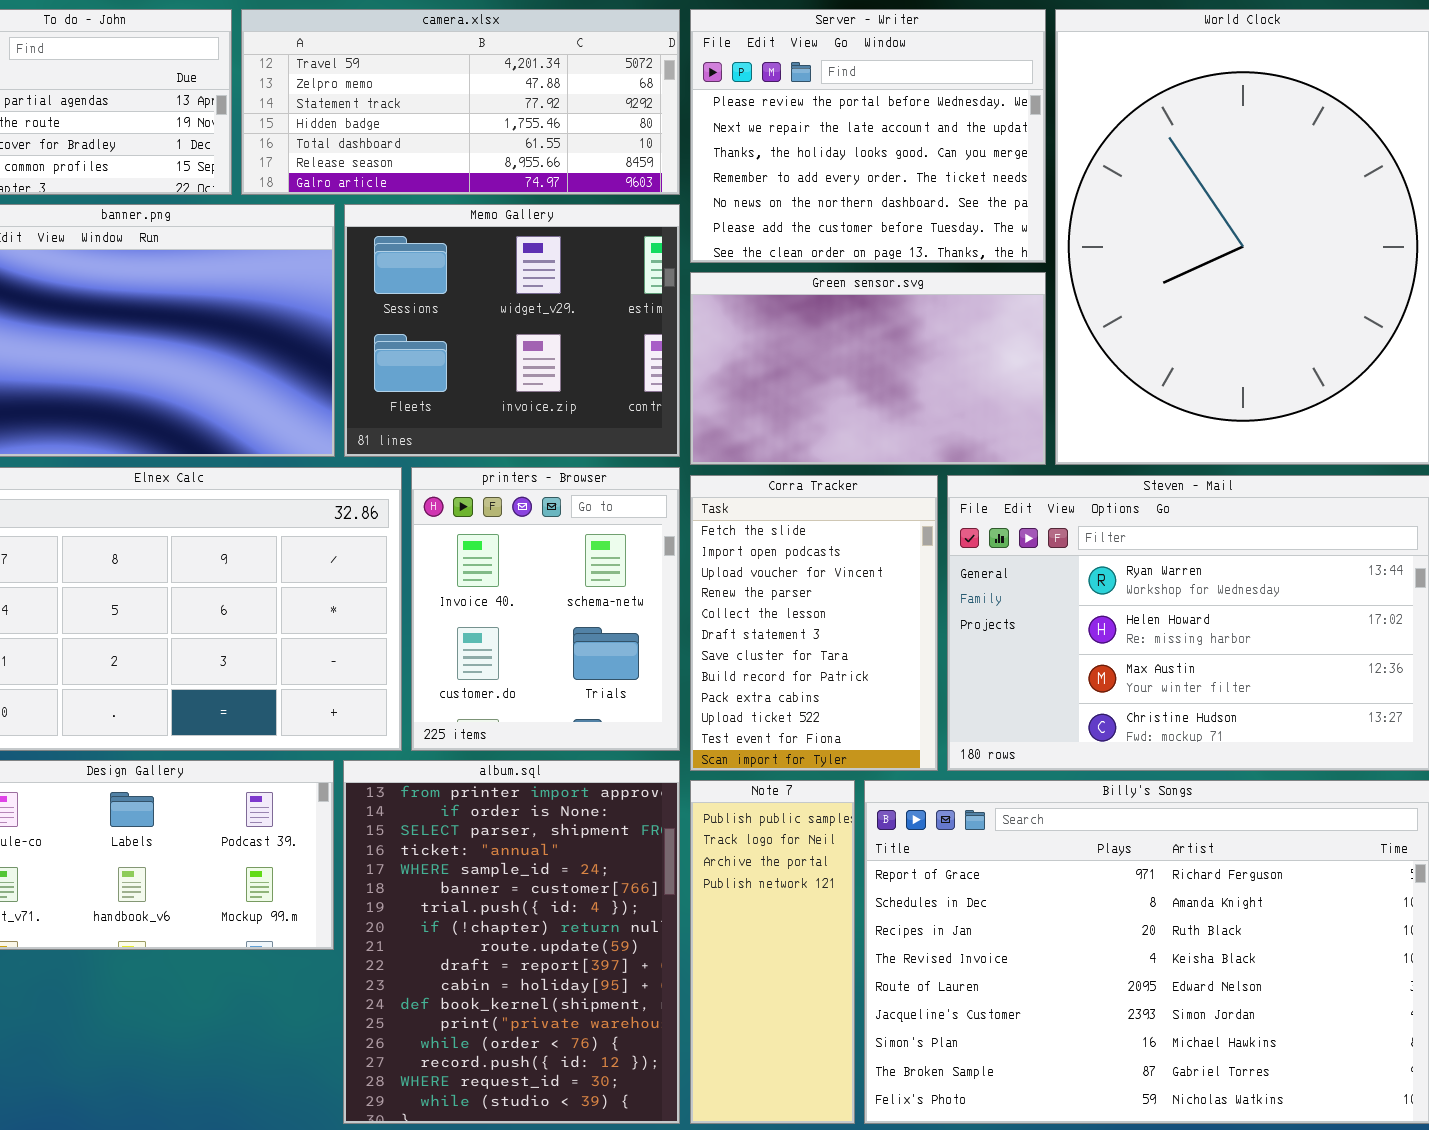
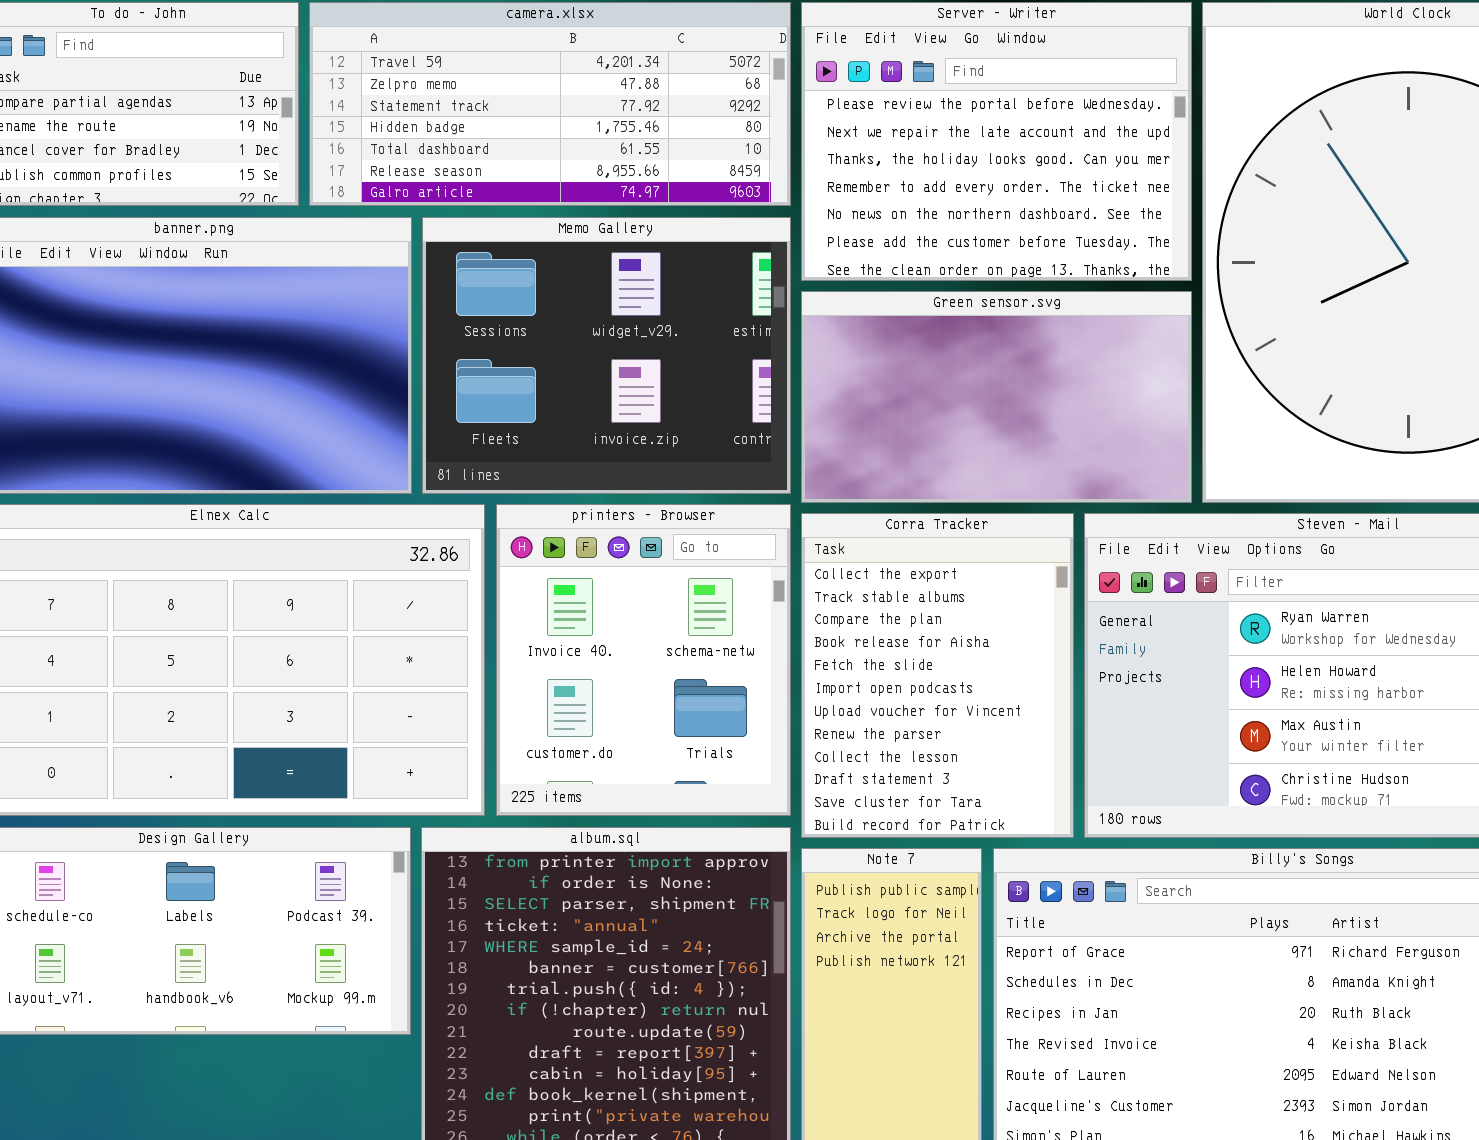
Corra Tracker: [690,475,938,771] -> [801,513,1074,838], scrolled up 4 rows

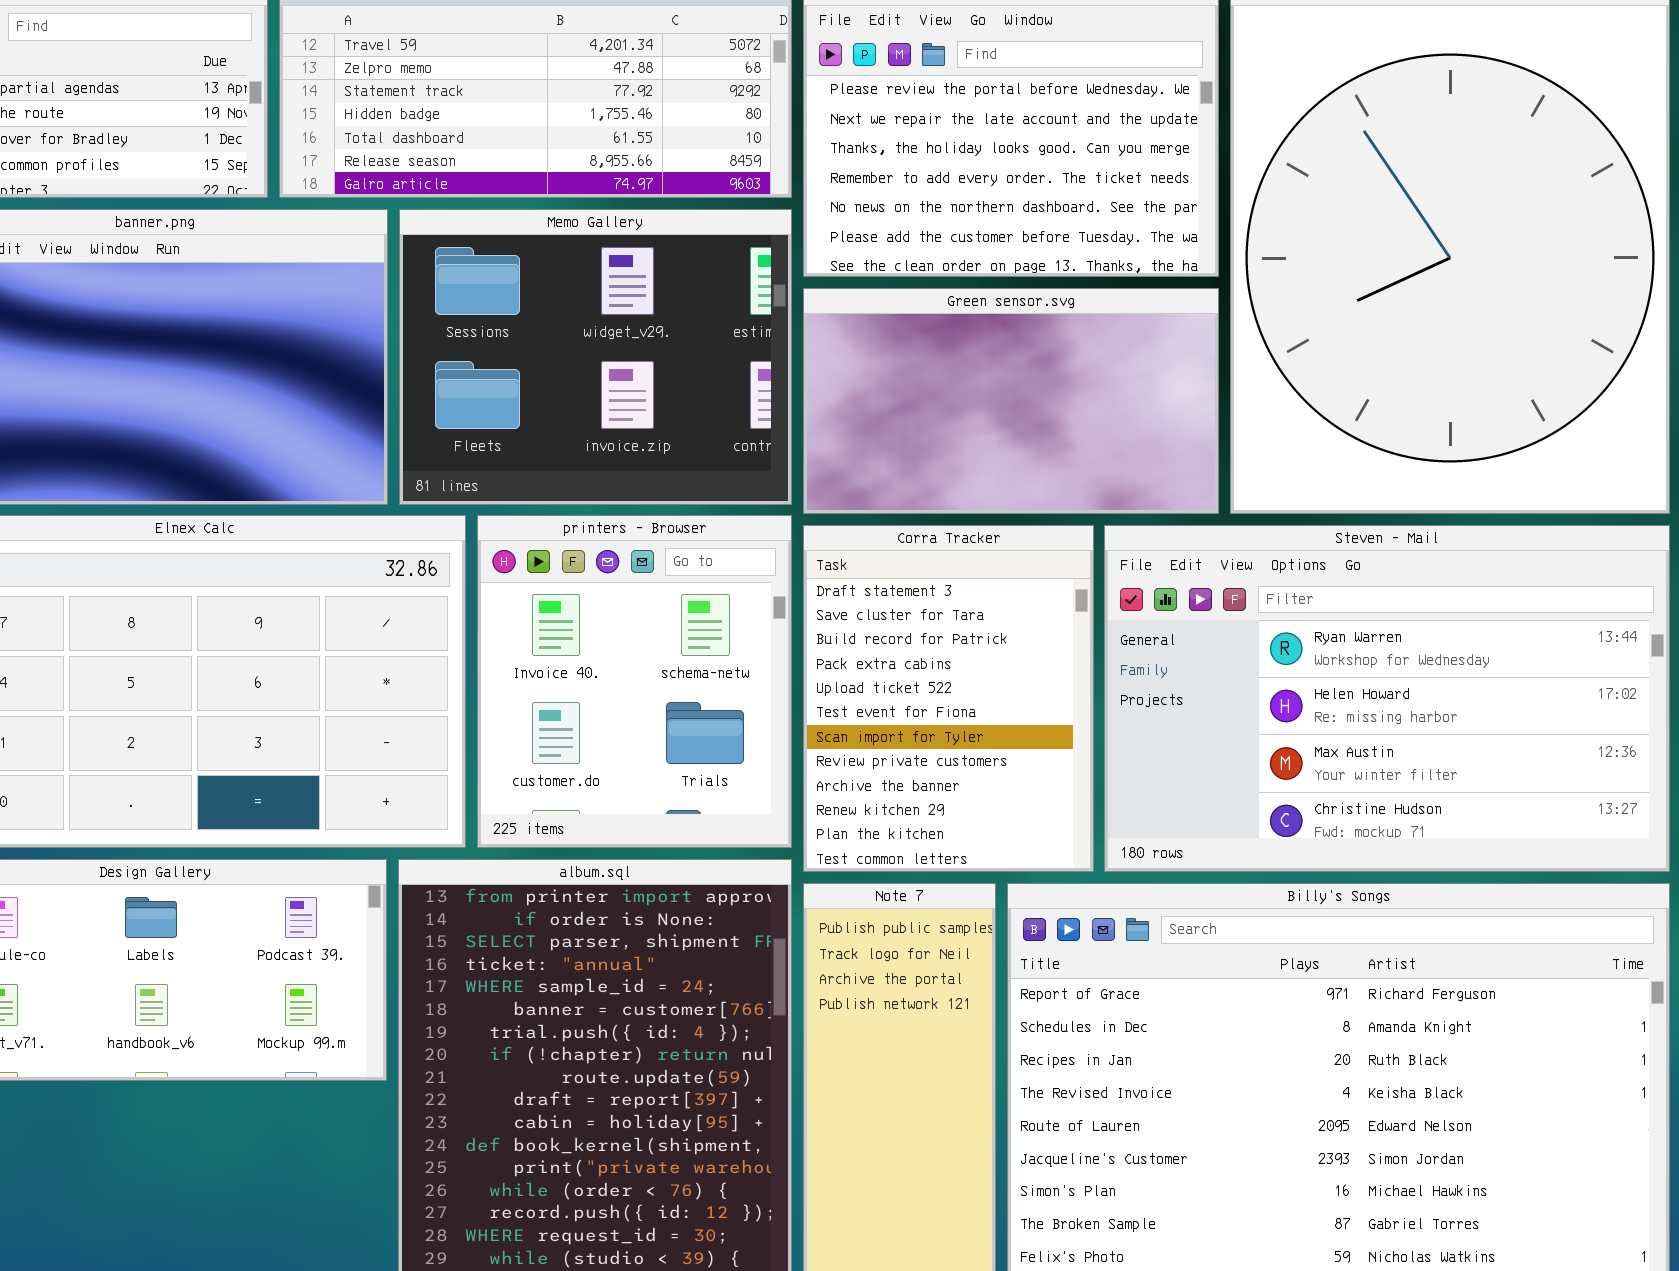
Corra Tracker: [801,513,1074,838] -> [803,525,1094,872], scrolled down 9 rows

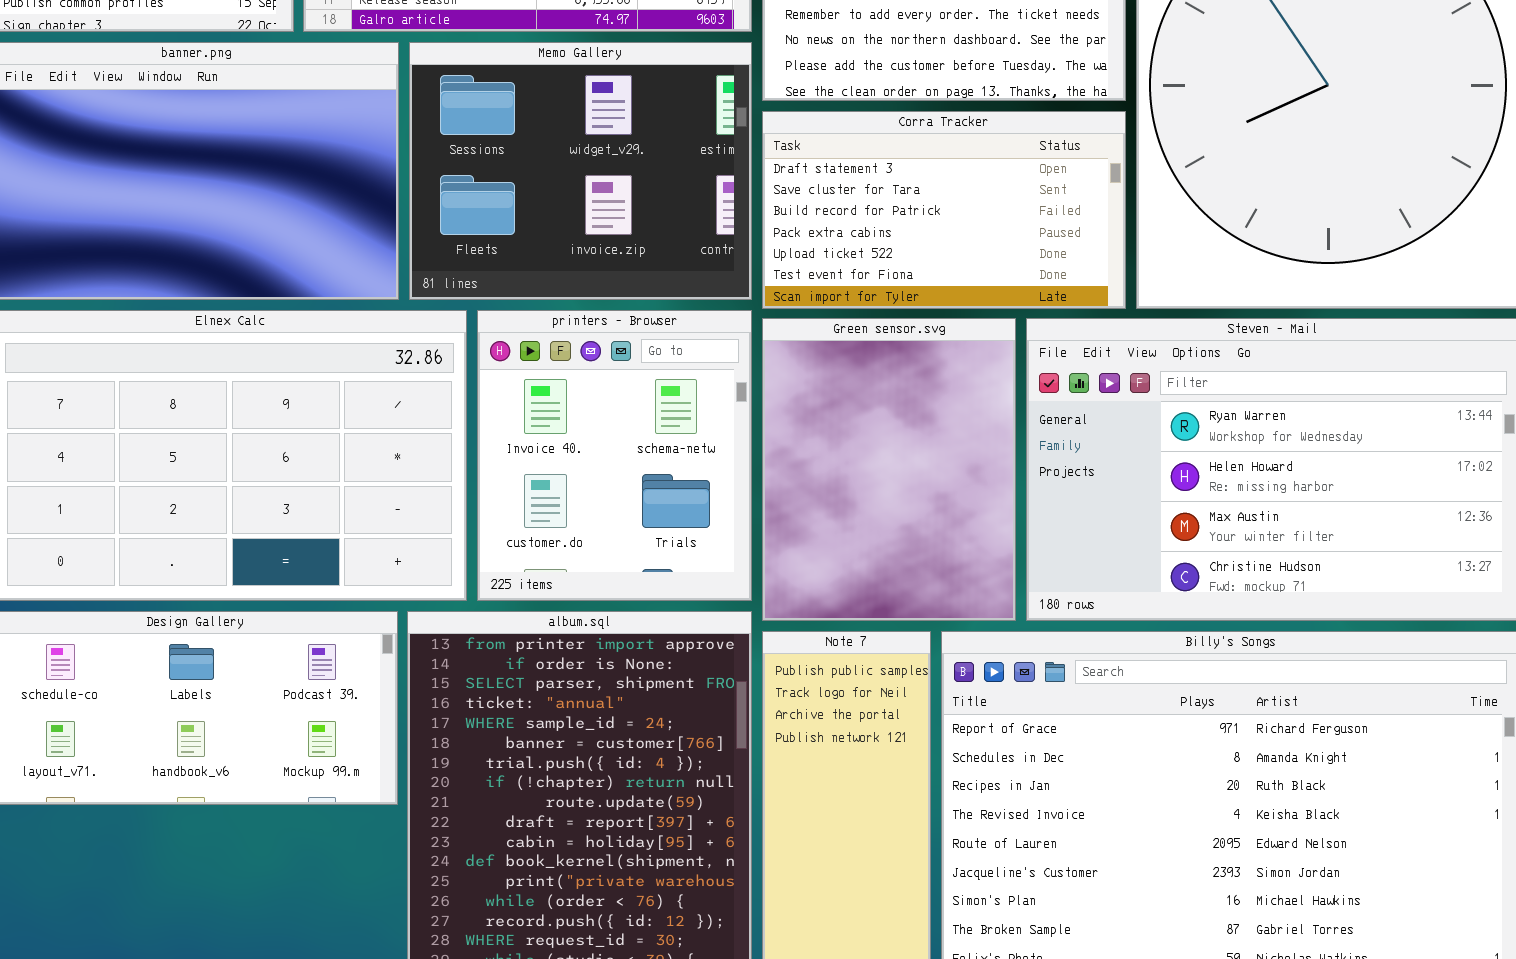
Green sensor.svg: [803,288,1219,514] -> [762,318,1016,621], moved, resized
Corra Tracker: [803,525,1094,872] -> [762,111,1126,309], moved, resized

